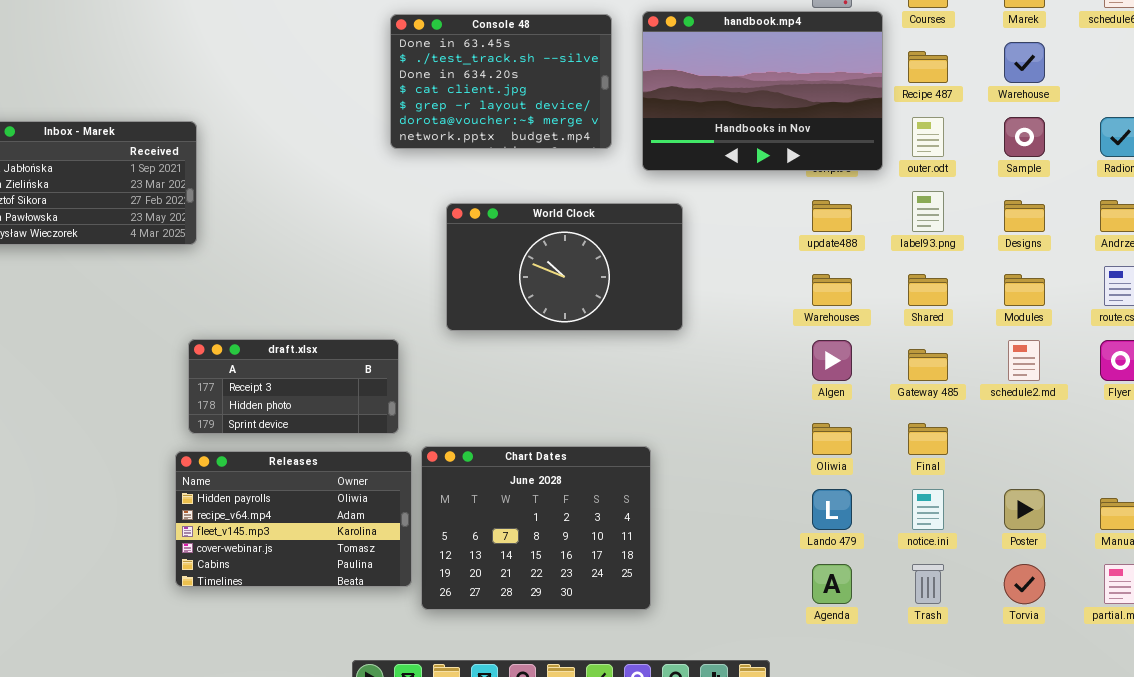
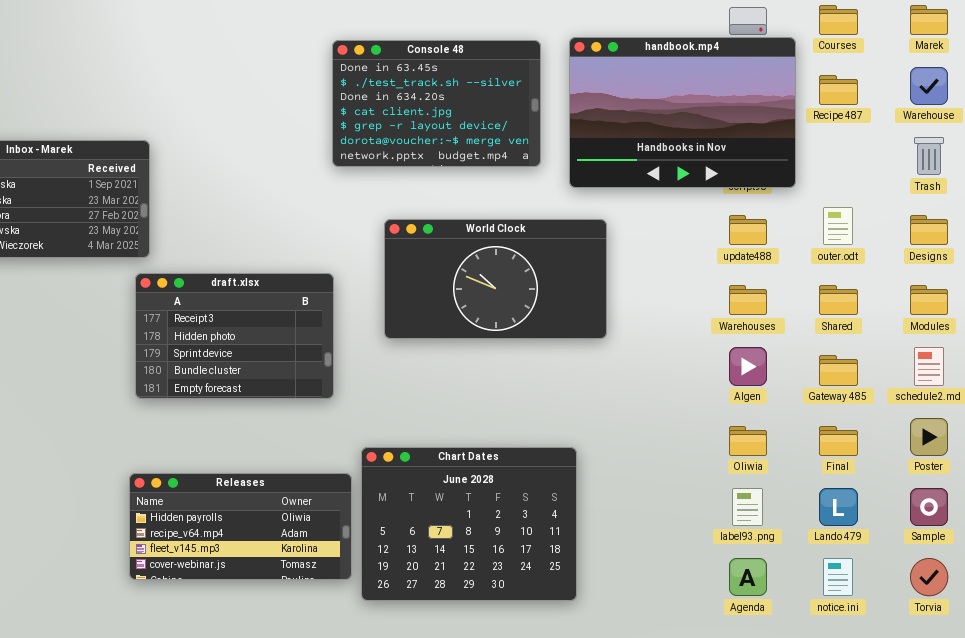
outer.odt: [912,117,944,157] -> [823,207,853,245], moved
Sample: [1004,117,1045,157] -> [910,488,948,526], moved
label93.png: [912,191,944,232] -> [732,488,763,526], moved
draft.xlsx: [188,339,399,434] -> [135,273,334,399], moved, resized
Releases: [175,451,412,587] -> [129,473,352,580], resized
Lando 479: [812,489,852,530] -> [819,488,858,526], moved
notice.ini: [912,489,944,530] -> [823,558,853,596], moved
Poster: [1004,489,1045,530] -> [910,418,948,456], moved
Trash: [912,564,944,604] -> [914,137,944,175], moved

